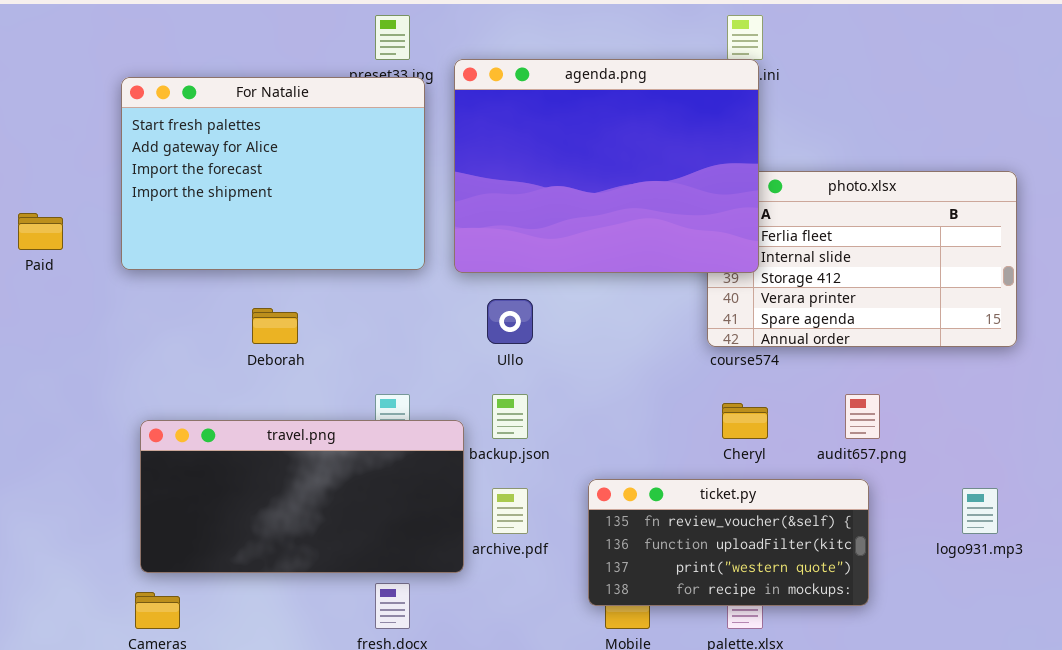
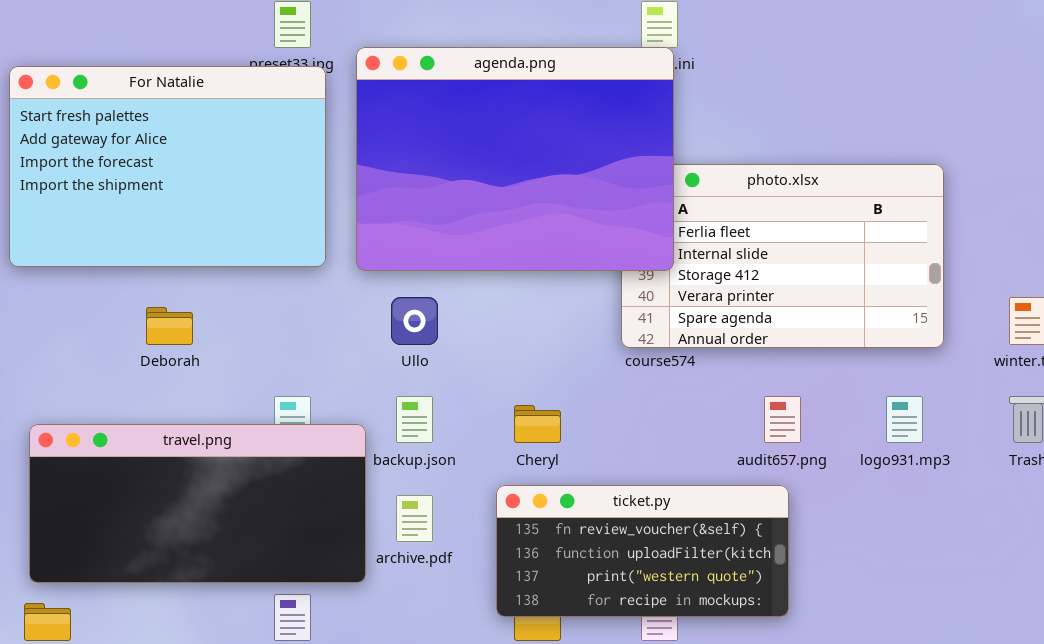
Cheryl: [722,403,768,439] -> [514,405,561,443], moved
logo931.mp3: [962,488,998,534] -> [886,396,923,443], moved

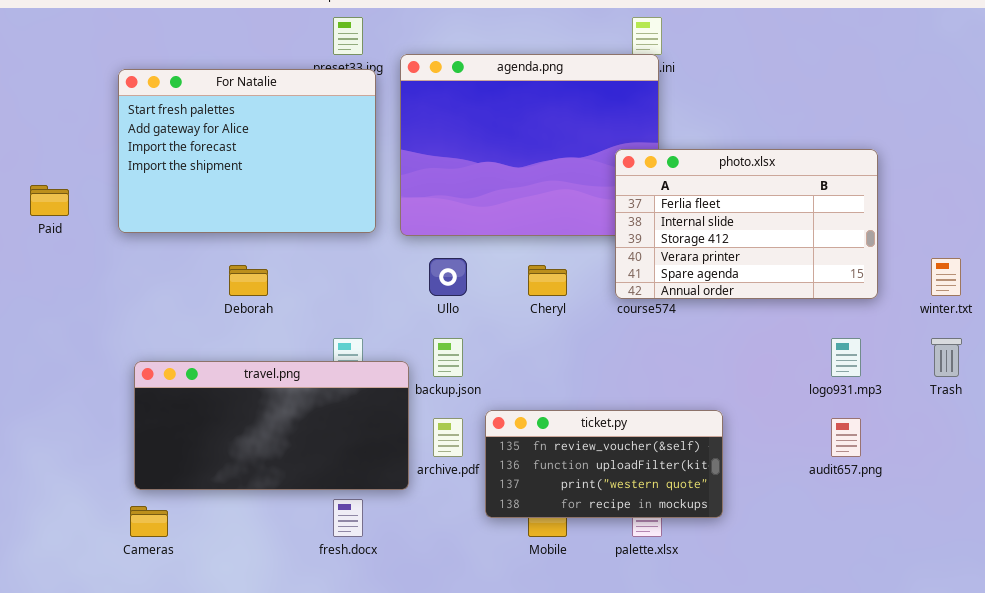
photo.xlsx: [621,164,944,348] -> [615,149,878,299], raised
audit657.png: [764,396,801,443] -> [831,418,861,457], moved
Cheryl: [514,405,561,443] -> [528,265,567,296], moved
ticket.py: [496,485,789,617] -> [485,410,723,518], moved

